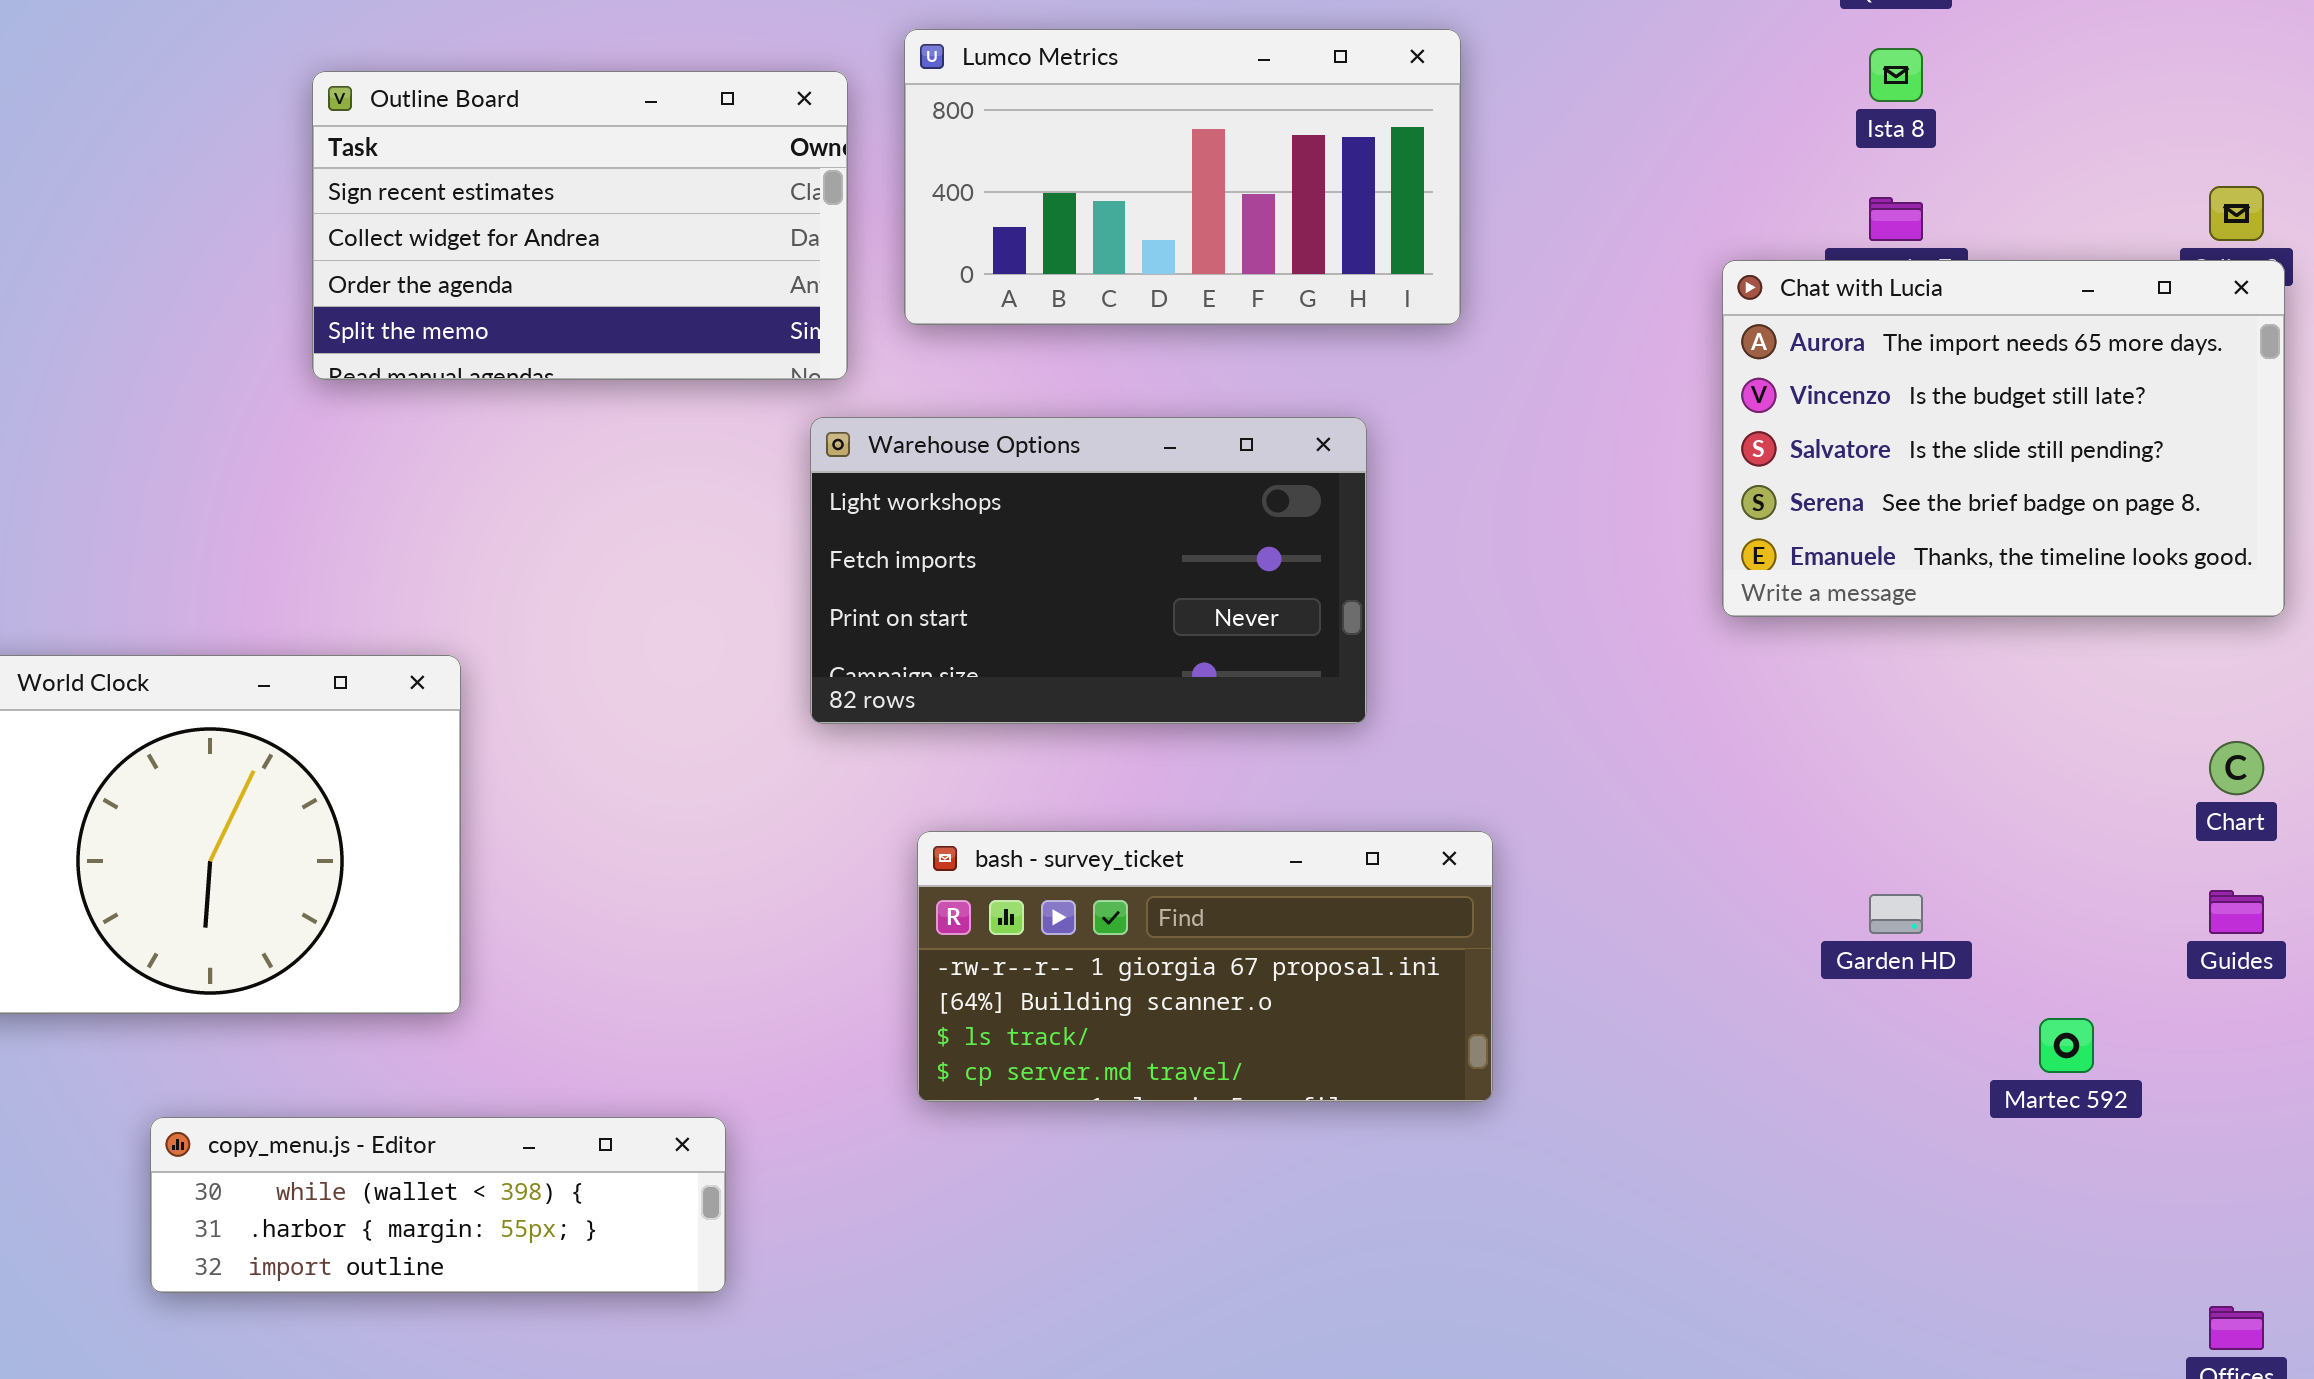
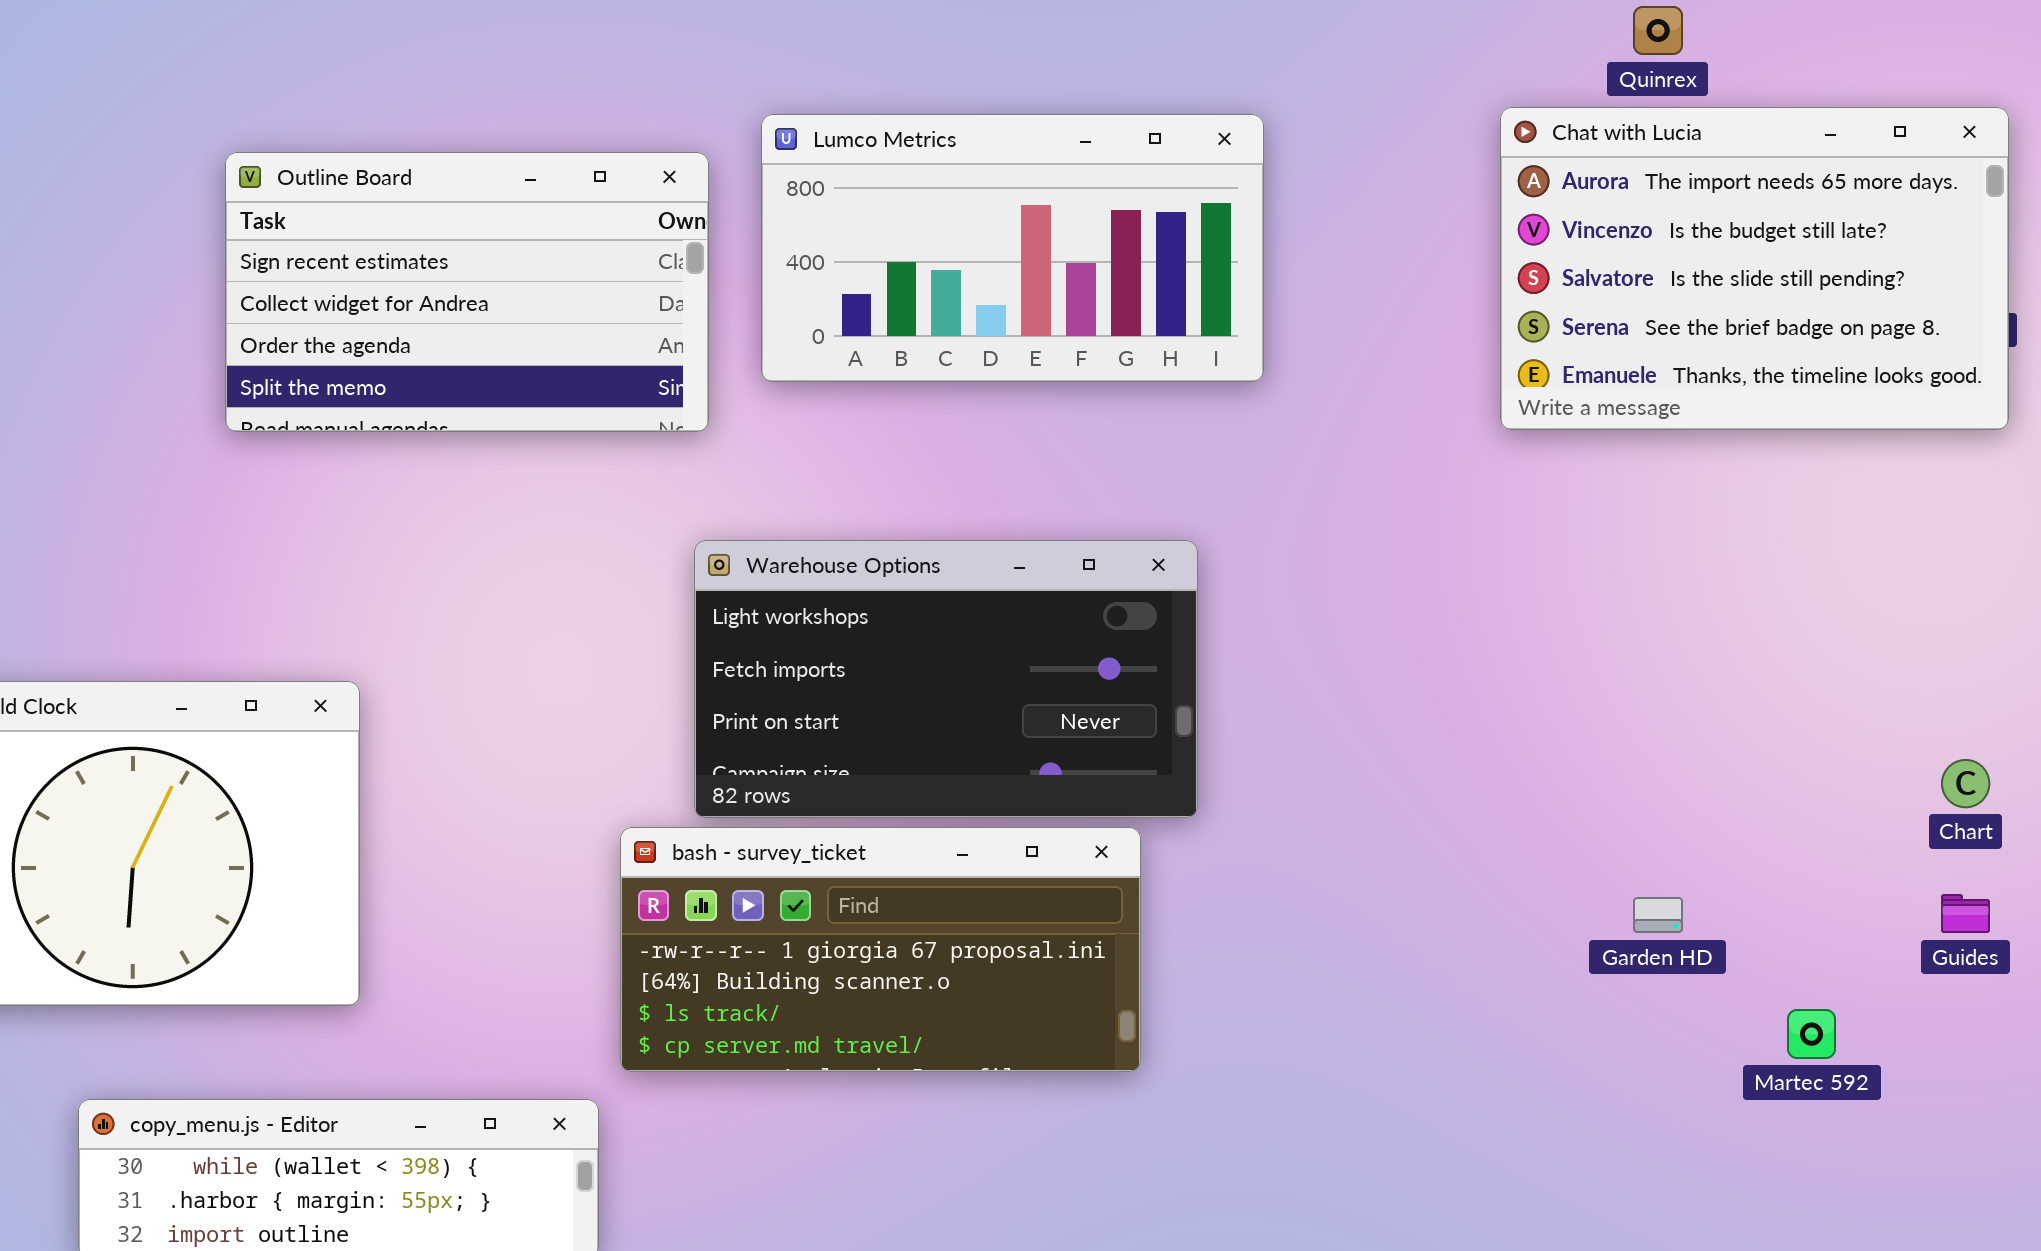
Chat with Lucia: [1722,260,2285,617] -> [1500,107,2009,430], moved
Warehouse Options: [810,417,1367,724] -> [694,540,1198,818], moved
bash - survey_ticket: [917,831,1493,1102] -> [620,827,1141,1072], moved

